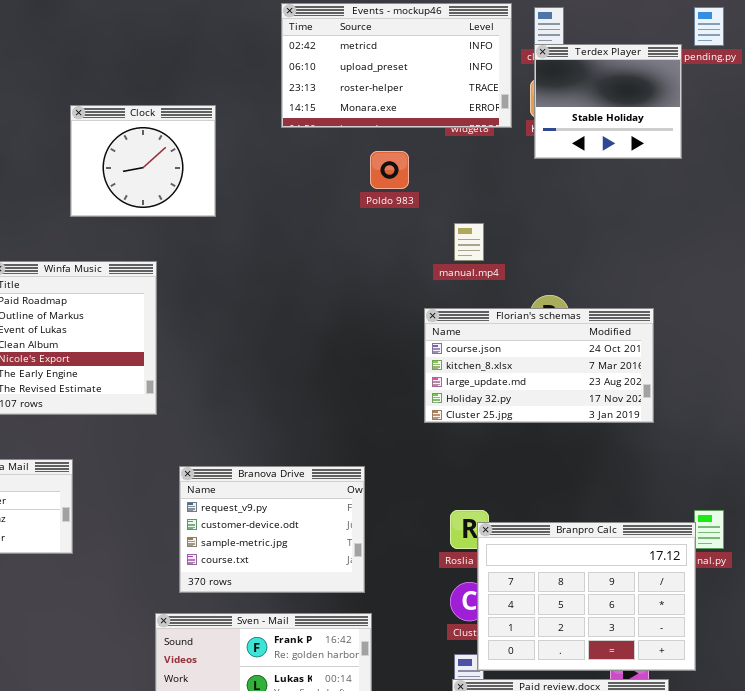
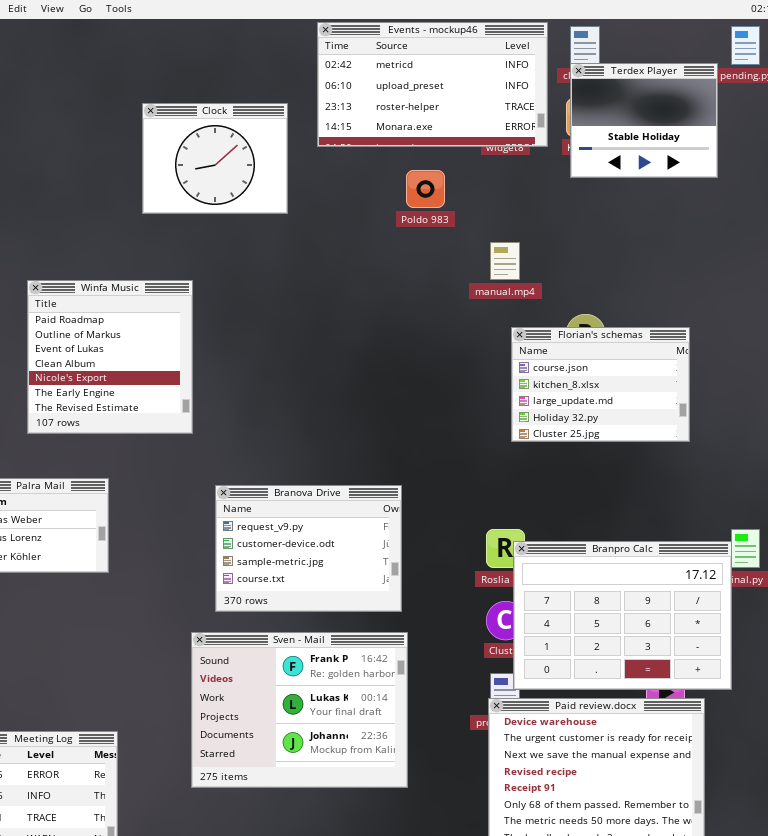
Clock: [70,105,216,217] -> [142,103,288,214], moved
Florian's schemas: [424,308,654,423] -> [511,327,690,442], resized

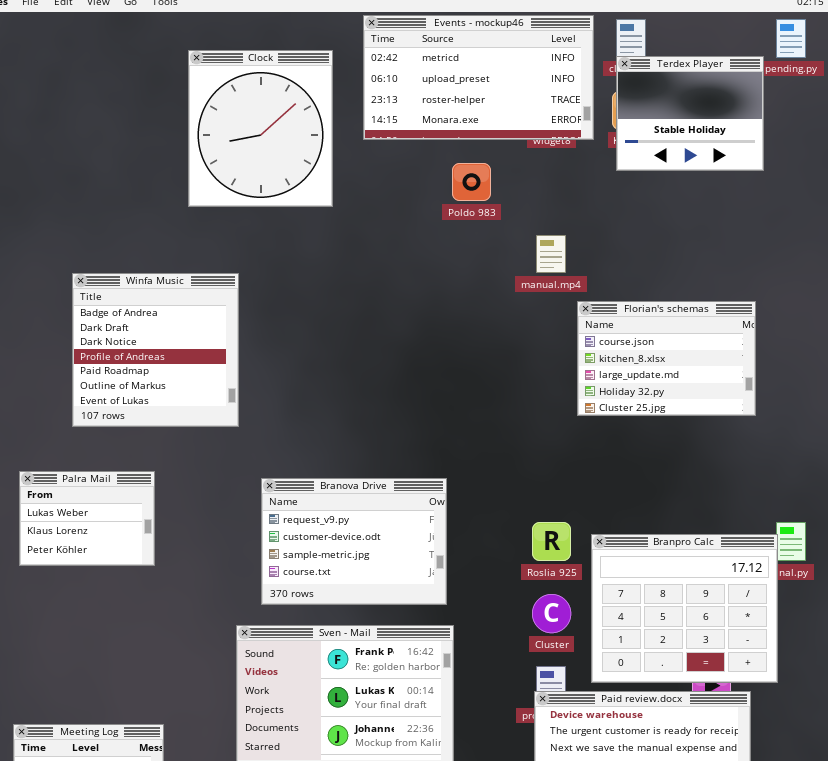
Clock: [142,103,288,214] -> [188,50,333,207], resized
Winfa Music: [27,280,193,434] -> [72,273,239,427], scrolled up 4 rows
Florian's schemas: [511,327,690,442] -> [577,301,756,416], moved
Branpro Calc: [513,541,732,690] -> [591,534,778,683], resized

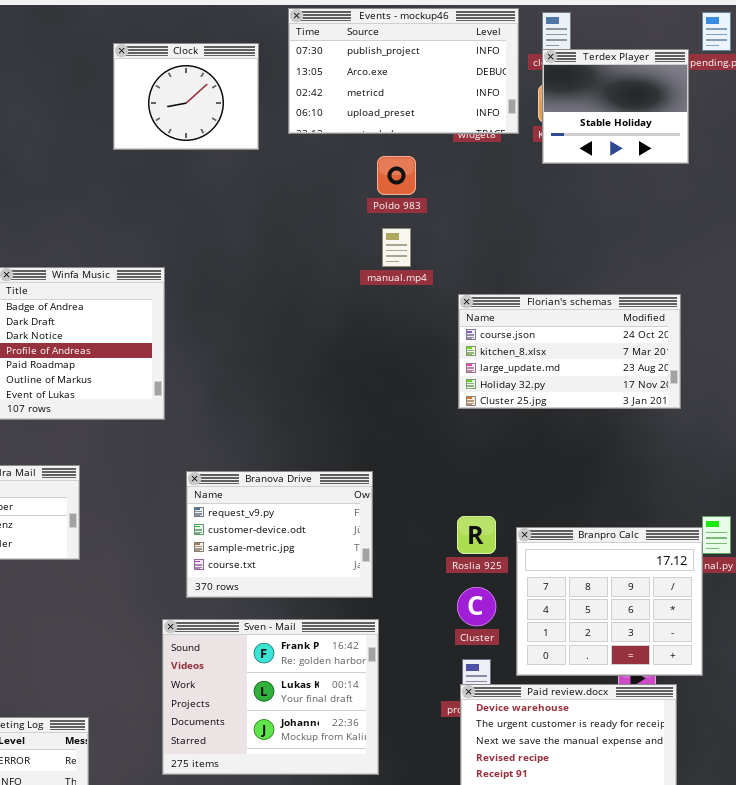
Events - mockup46: [363,15,594,140] -> [288,8,519,134], scrolled up 2 rows
Clock: [188,50,333,207] -> [113,43,259,150], resized
manual.mp4: [536,235,566,273] -> [382,228,411,267], moved
Florian's schemas: [577,301,756,416] -> [458,294,681,409], resized

